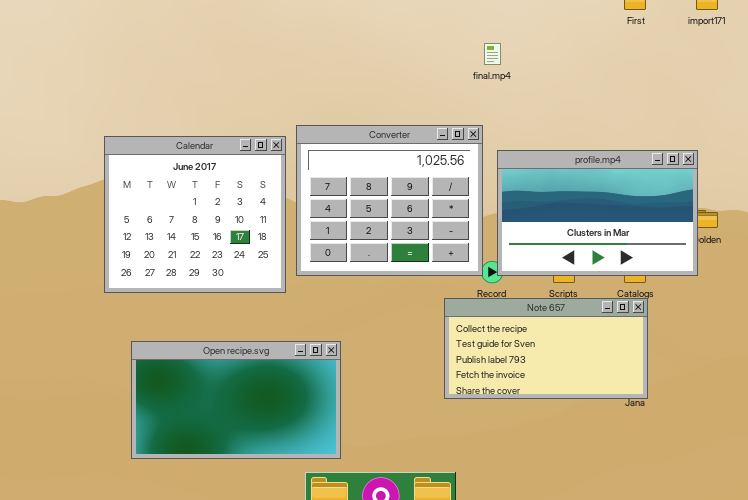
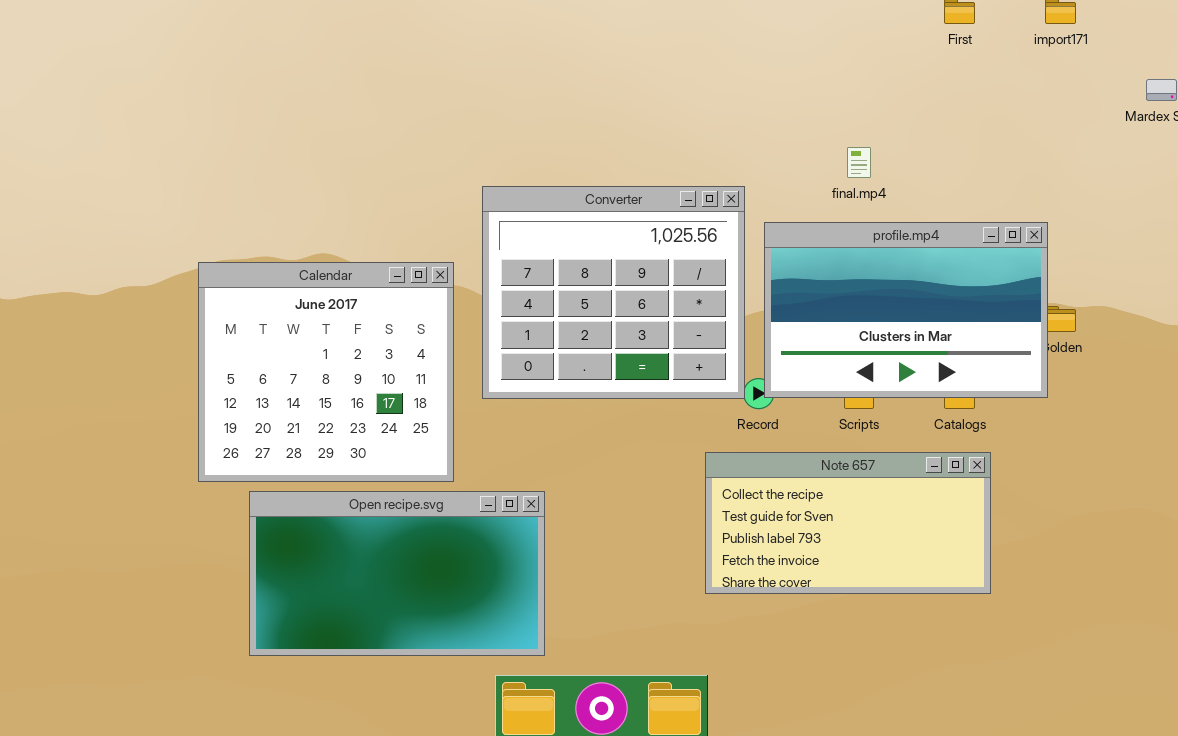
final.mp4: [484,43,501,65] -> [847,147,871,178], moved
Calendar: [104,136,286,293] -> [198,262,454,482], moved
Note 657: [444,298,648,399] -> [705,452,991,594], moved

